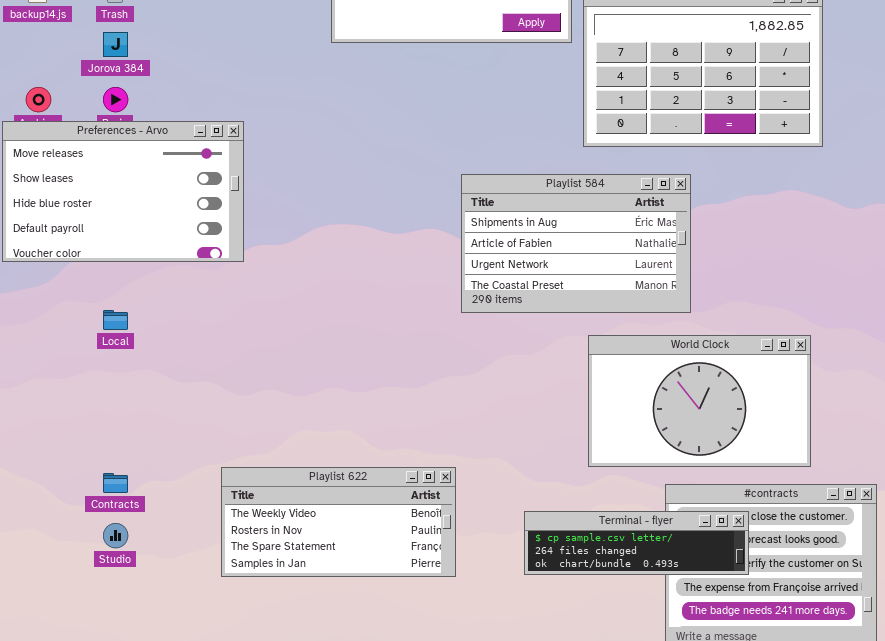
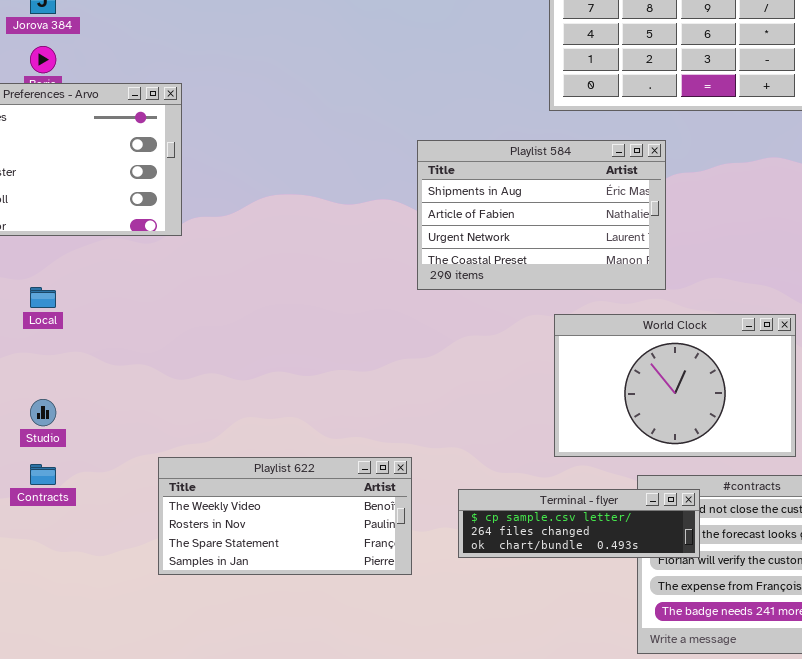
Terminal - flyer: [524,511,749,575] -> [458,489,700,558], moved
Studio: [103,523,128,548] -> [30,399,56,426], moved

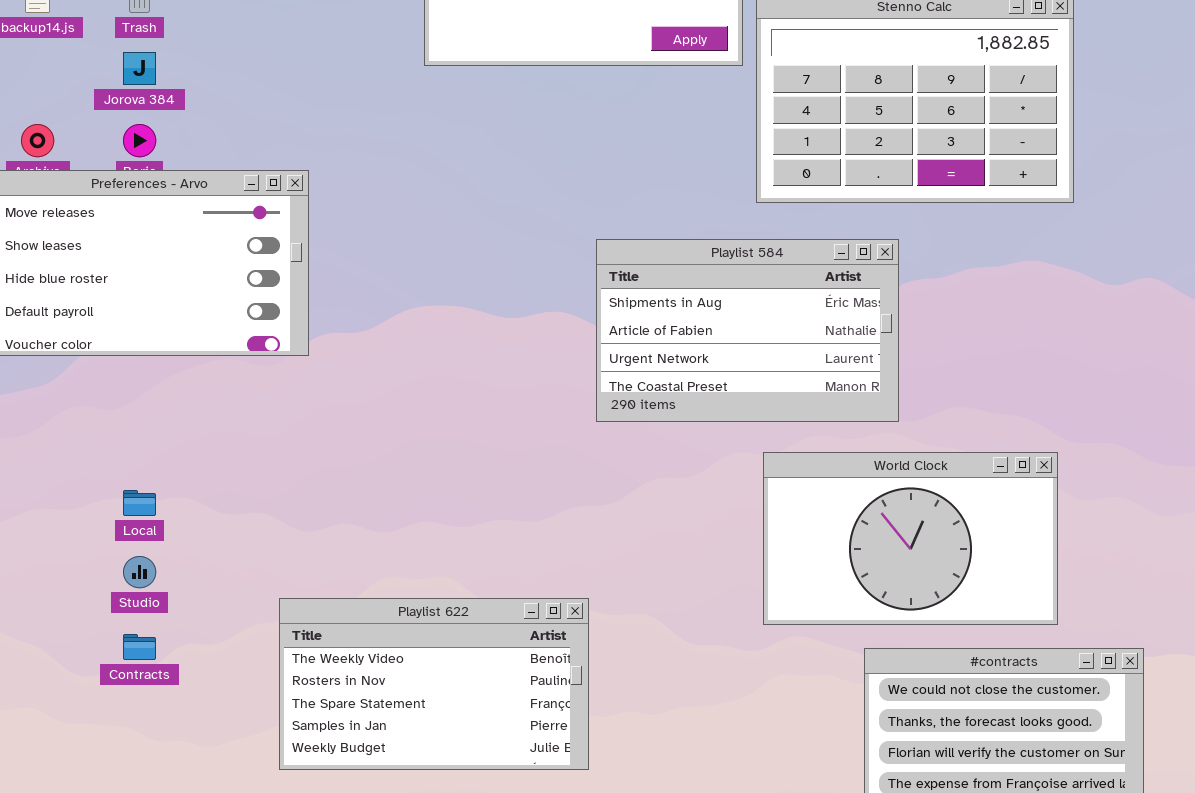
Local: [30,287,56,308] -> [123,490,156,516], moved
Playlist 622: [158,457,412,575] -> [279,598,589,770], resized
Terminal - flyer: [458,489,700,558] -> none, closed

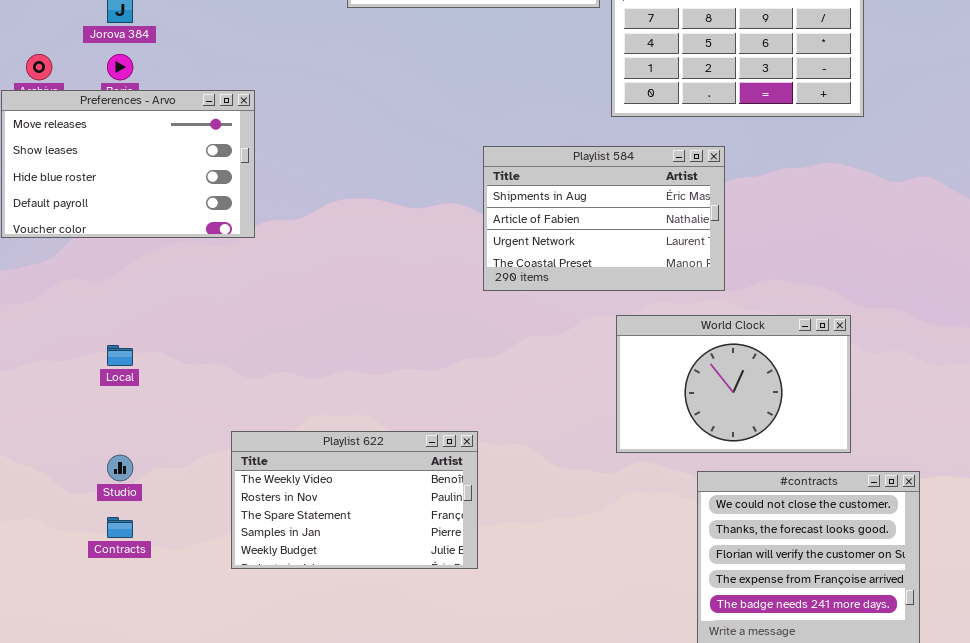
Studio: [123,556,156,588] -> [107,455,133,481], moved
Contracts: [123,634,156,660] -> [107,517,133,538], moved

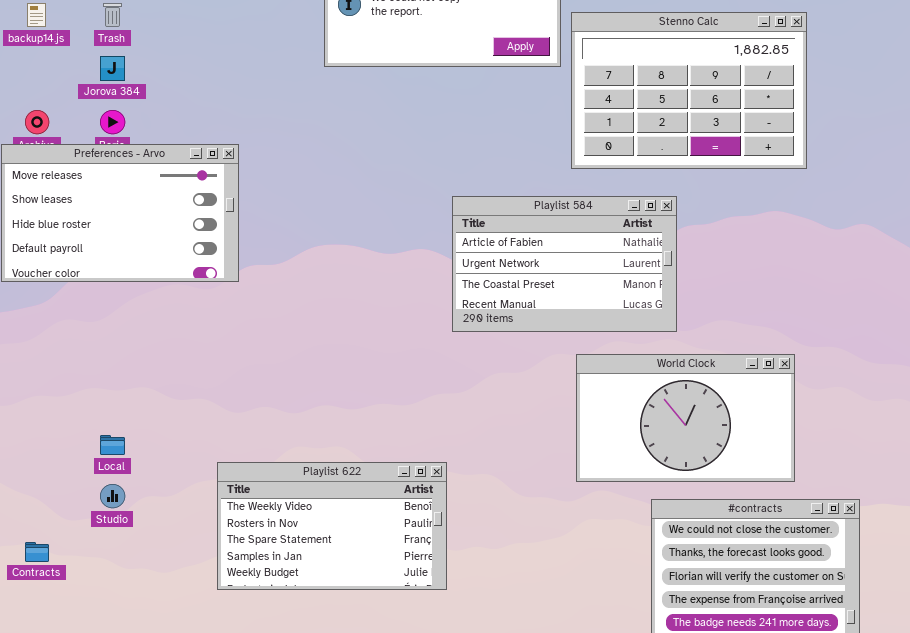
Playlist 584: [483,146,725,291] -> [452,196,677,332], scrolled down 1 row
Local: [107,345,133,366] -> [100,435,125,455], moved
Contracts: [107,517,133,538] -> [25,542,49,562], moved

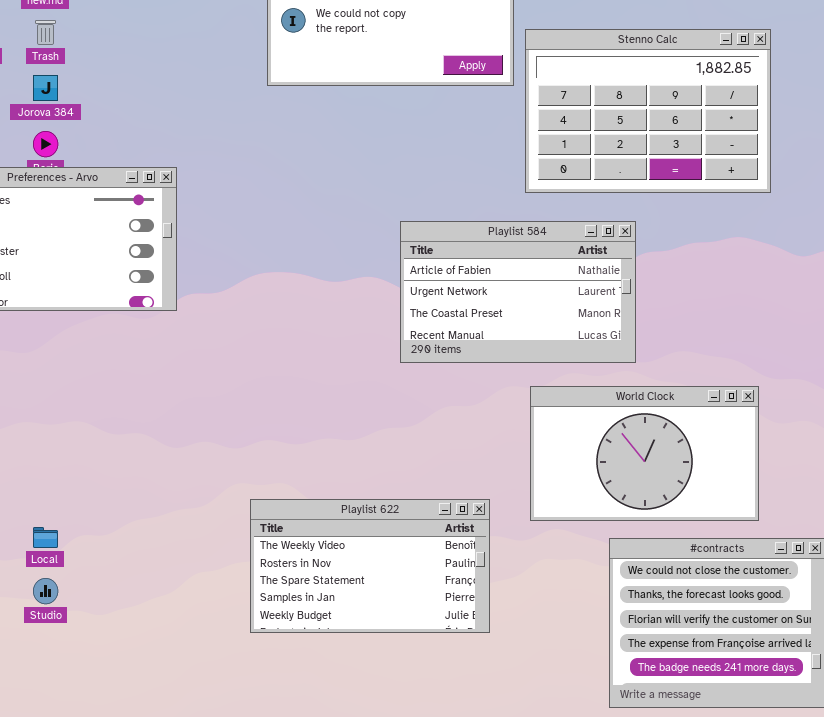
Local: [100,435,125,455] -> [33,527,58,548], moved
Playlist 622: [217,462,447,590] -> [250,499,490,633], moved
Studio: [100,484,125,508] -> [33,578,58,604], moved

